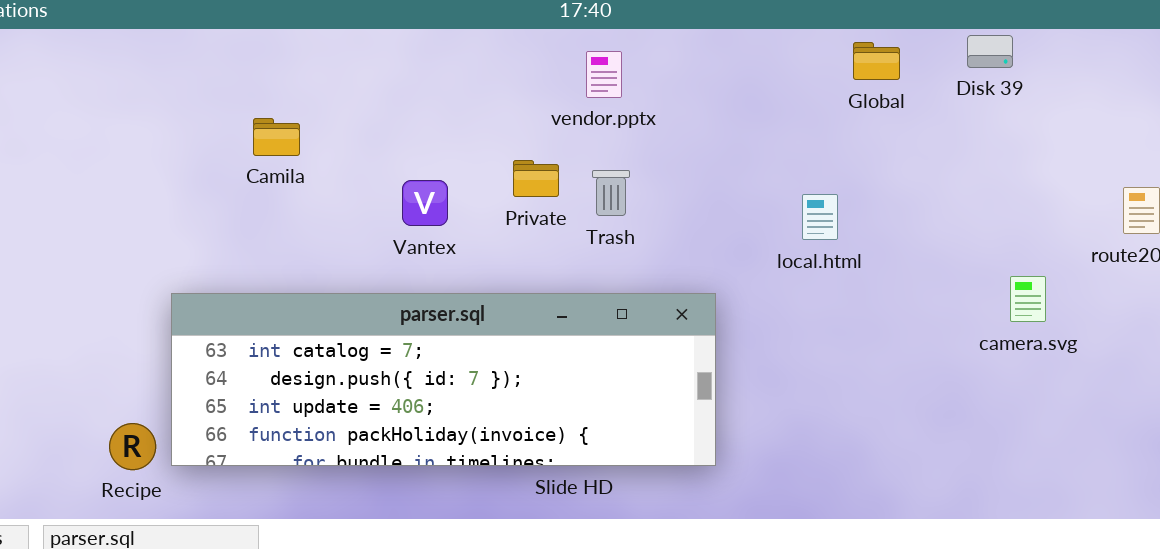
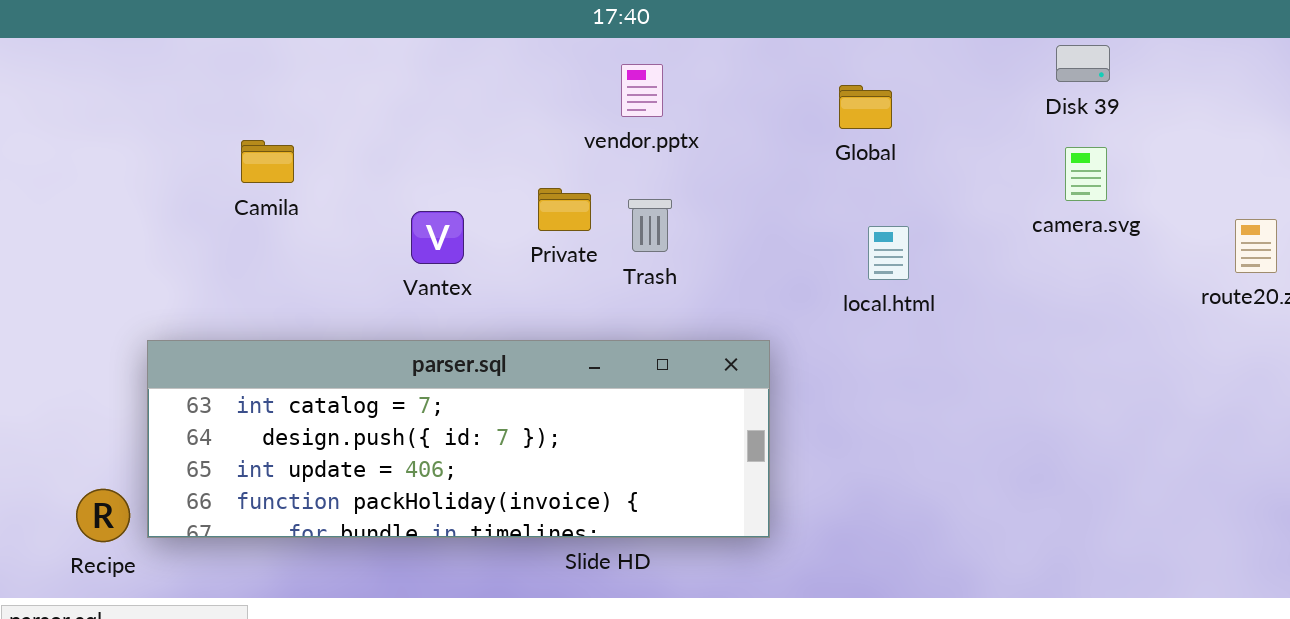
Global: [853,42,900,80] -> [839,85,892,129], moved
camera.svg: [1010,276,1046,322] -> [1065,147,1107,201], moved

